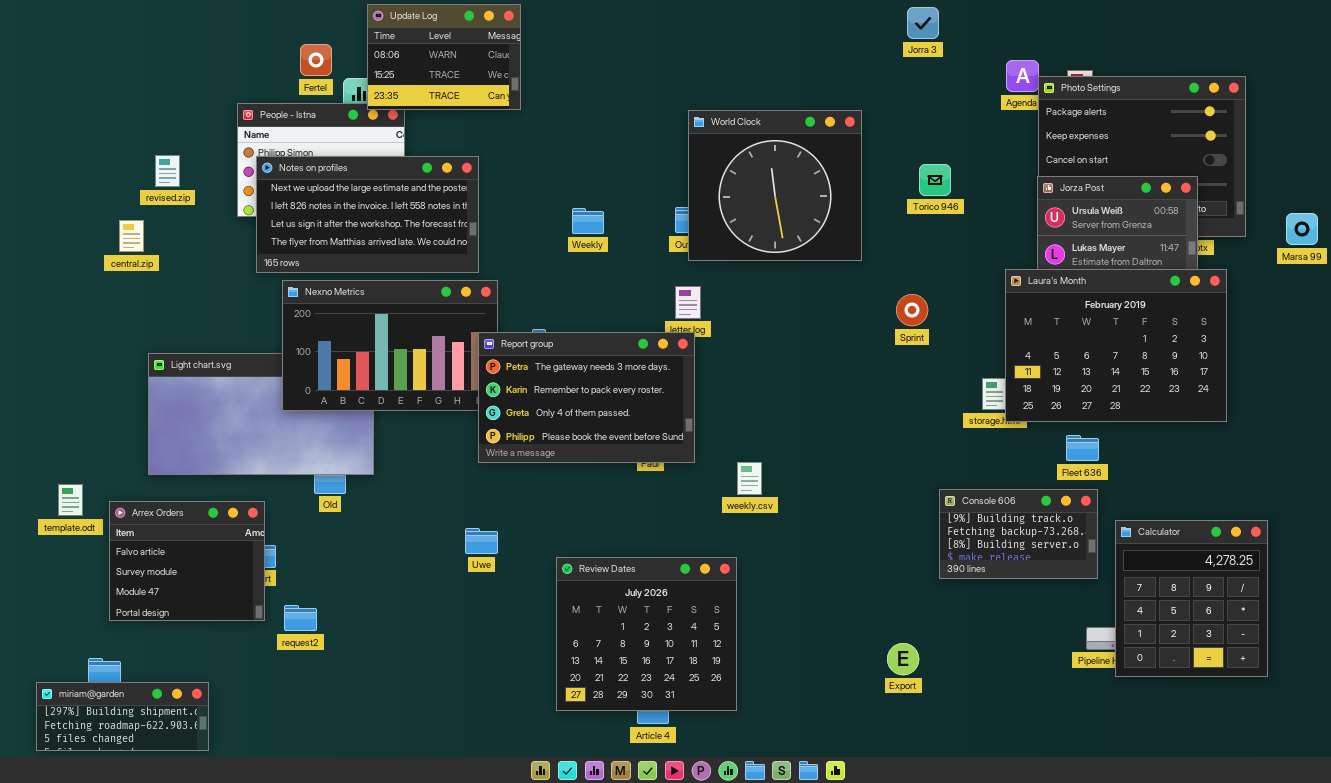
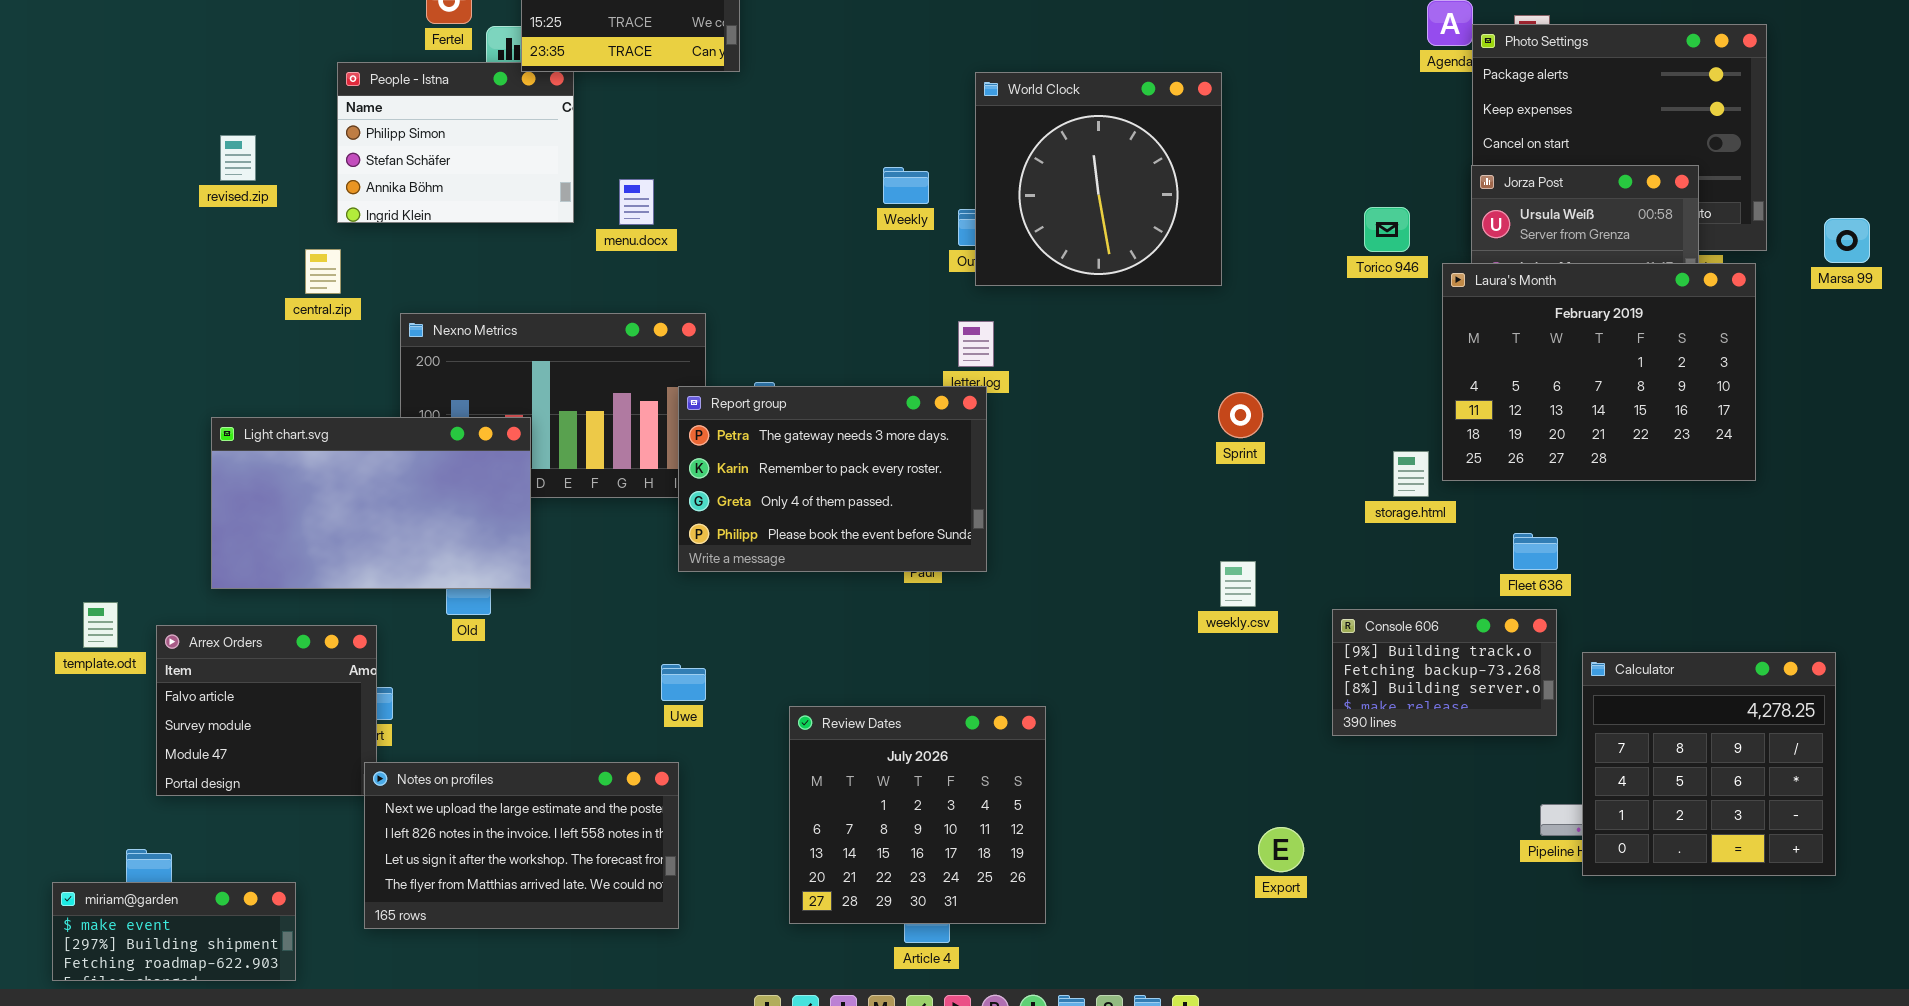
Notes on profiles: [256,156,479,273] -> [364,762,679,929], moved
Torico 946: [919,164,951,196] -> [1364,207,1410,252], moved
Weekly: [572,208,604,234] -> [883,167,929,204], moved
central.zip: [119,220,144,252] -> [305,249,341,294], moved
Laura's Month: [1005,269,1227,422] -> [1442,263,1756,481], moved
Sprint: [896,294,928,326] -> [1218,392,1263,438], moved
Light chart.svg: [148,353,374,475] -> [211,417,531,589], raised
weekly.csv: [737,462,762,495] -> [1220,561,1256,607], moved
Calculator: [1115,520,1268,677] -> [1582,652,1836,876], resized
miriam@garden: [36,682,209,751] -> [52,882,296,981], scrolled up 1 row

